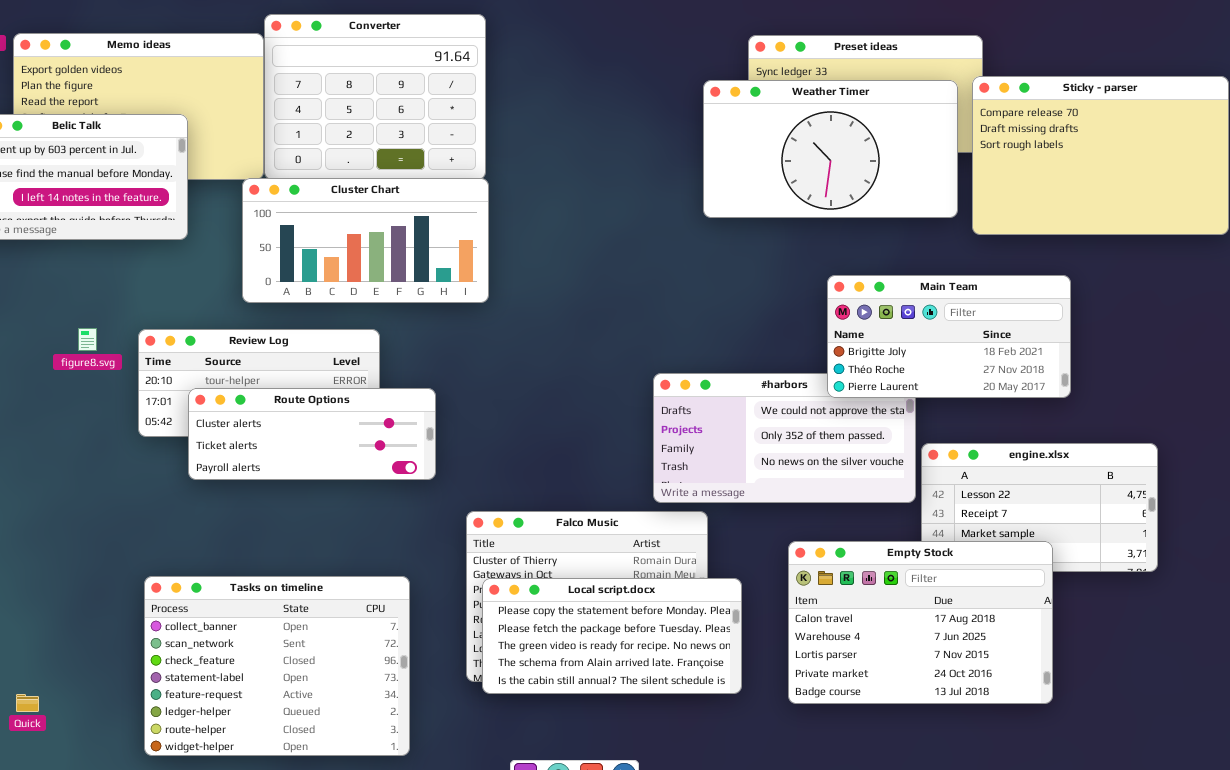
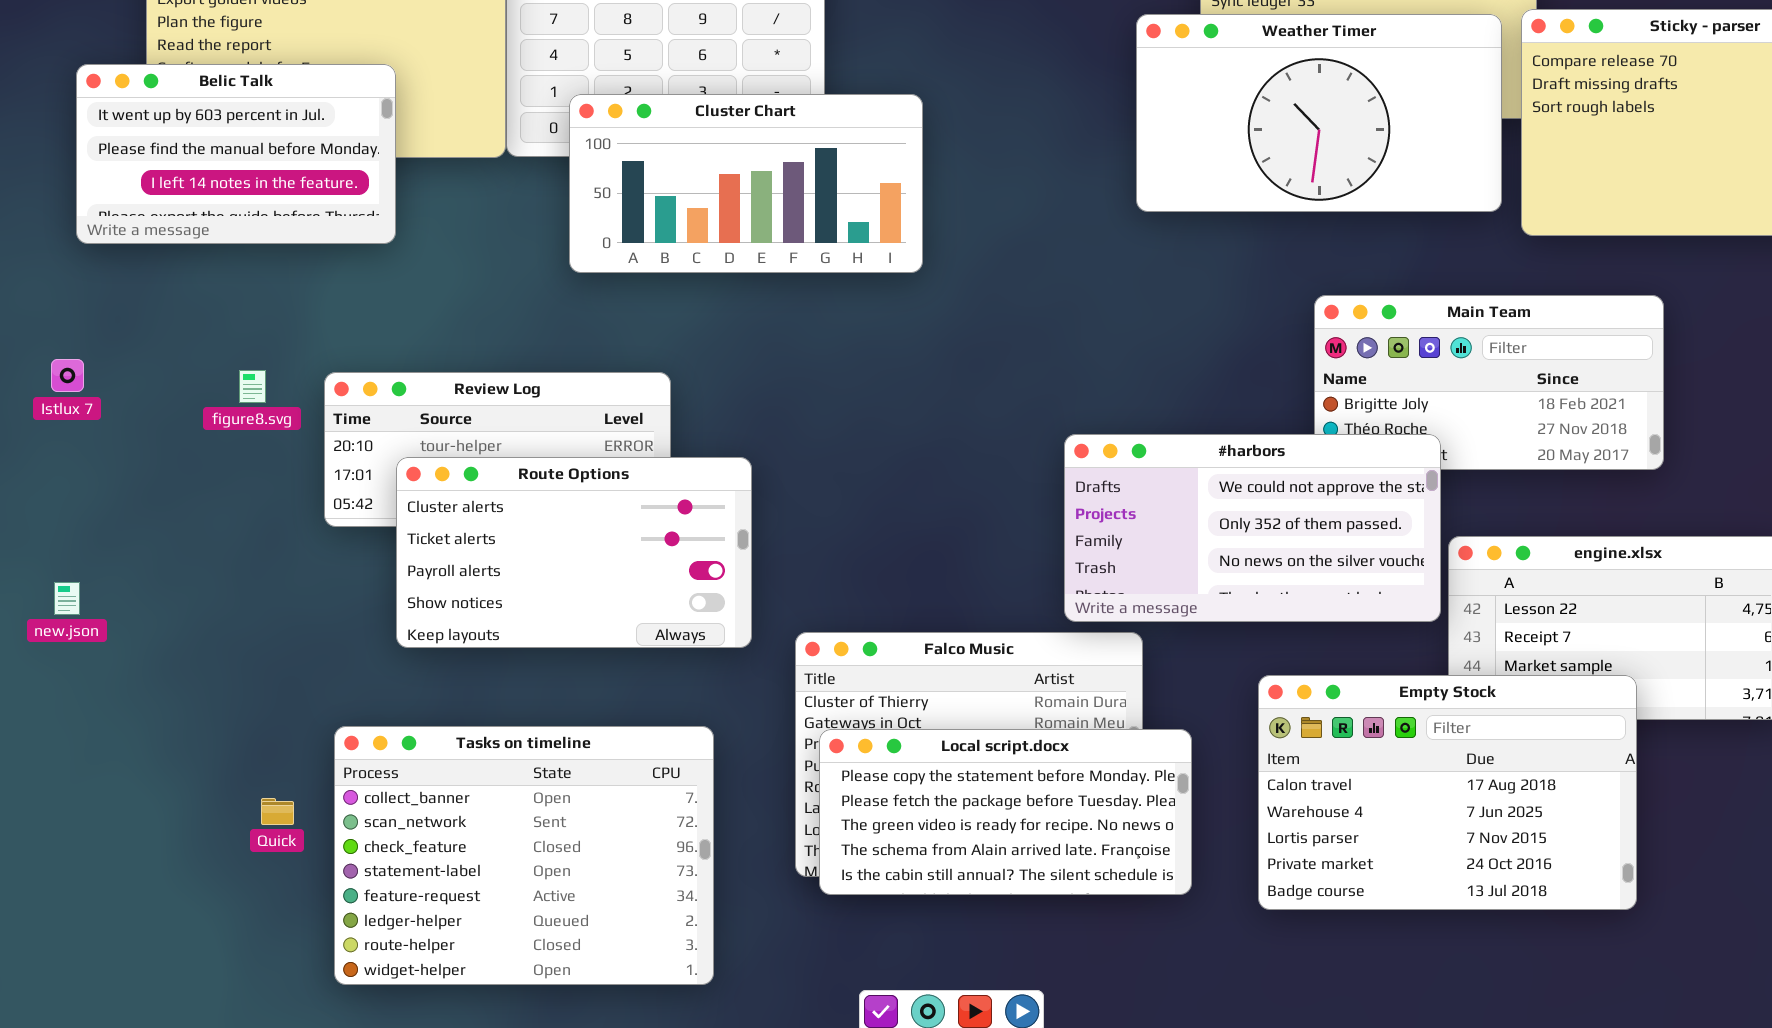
Cluster Chart: [242,178,489,303] -> [569,94,923,273], moved
#harbors: [653,373,916,503] -> [1064,434,1441,622], raised
Route Options: [188,388,436,480] -> [396,457,752,648], resized
Quick: [16,694,39,712] -> [261,798,294,825], moved

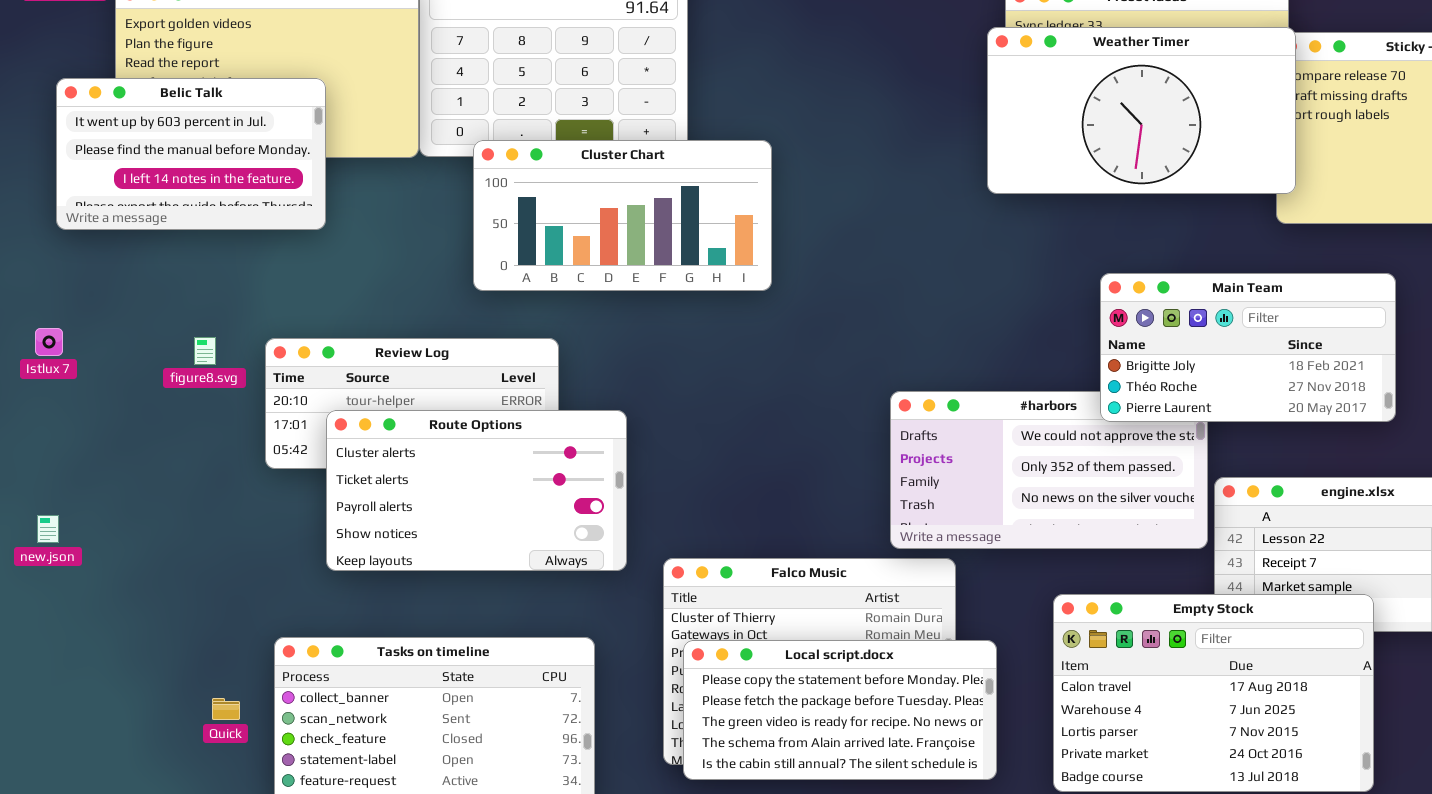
Weather Timer: [1136,14,1502,212] -> [987,27,1296,194], moved
Cluster Chart: [569,94,923,273] -> [473,140,772,291], moved
Main Team: [1314,295,1664,470] -> [1100,273,1396,422], raised

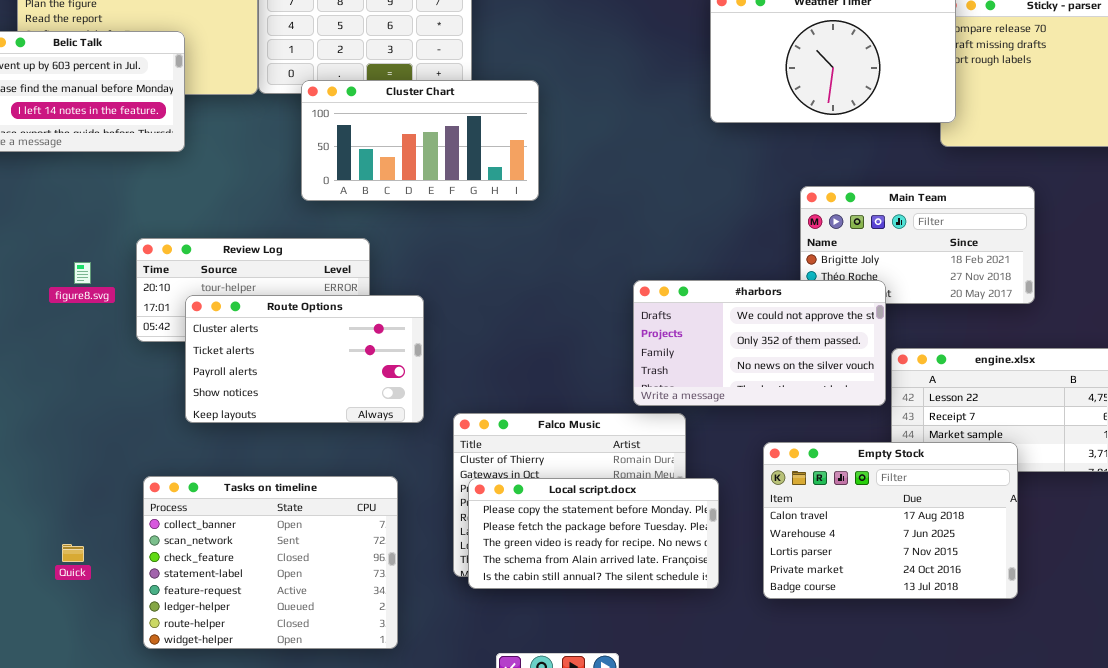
figure8.svg: [194,337,216,365] -> [74,262,91,284], moved
#harbors: [890,391,1208,549] -> [633,280,886,406], raised
Quick: [212,698,240,720] -> [62,544,84,562], moved

